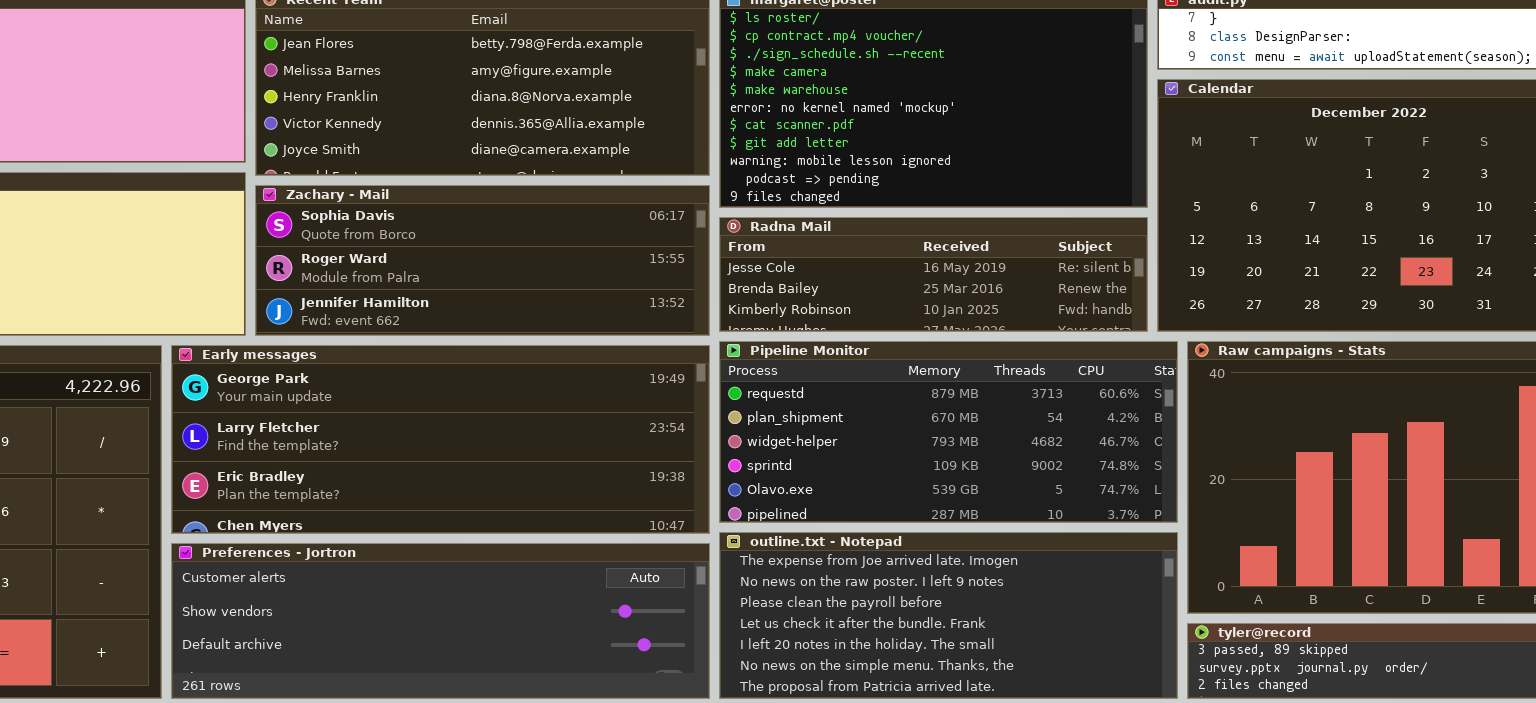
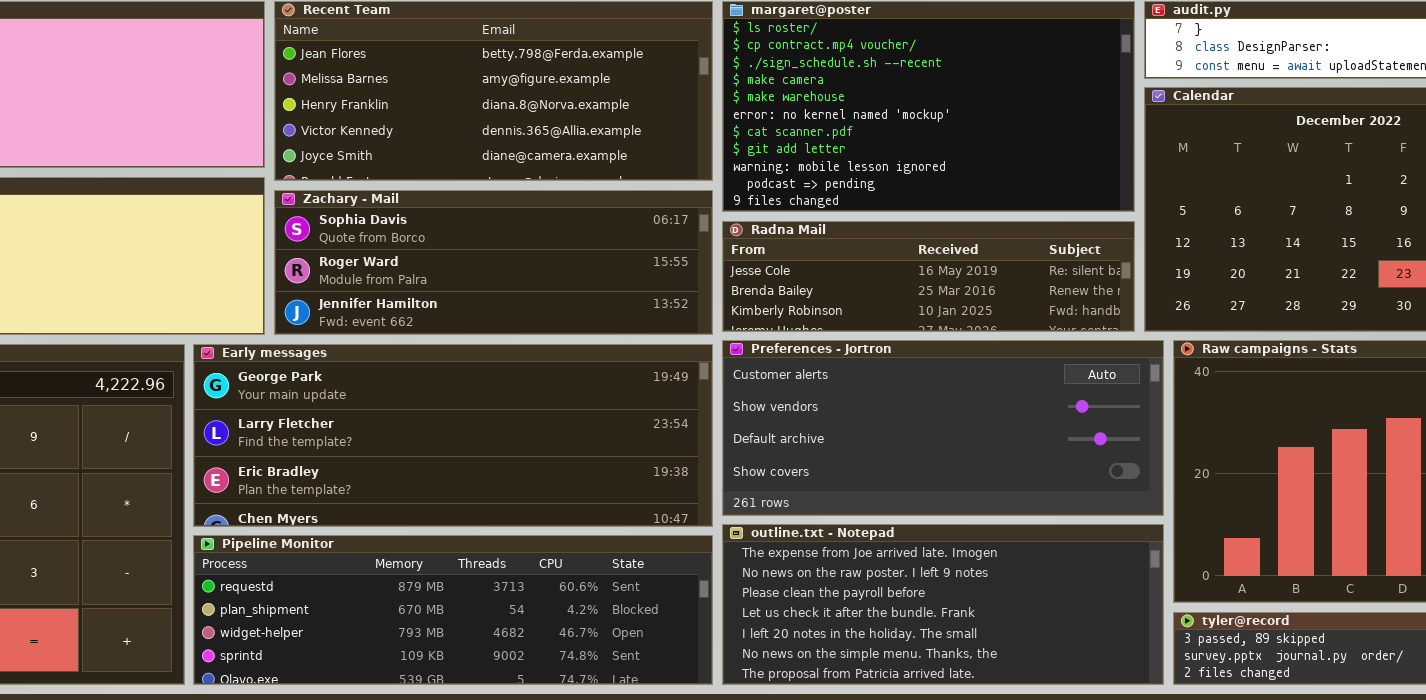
Pipeline Monitor: [719,341,1178,523] -> [193,535,713,685], moved, resized
Preferences - Jortron: [171,543,710,699] -> [722,340,1164,516], moved, resized

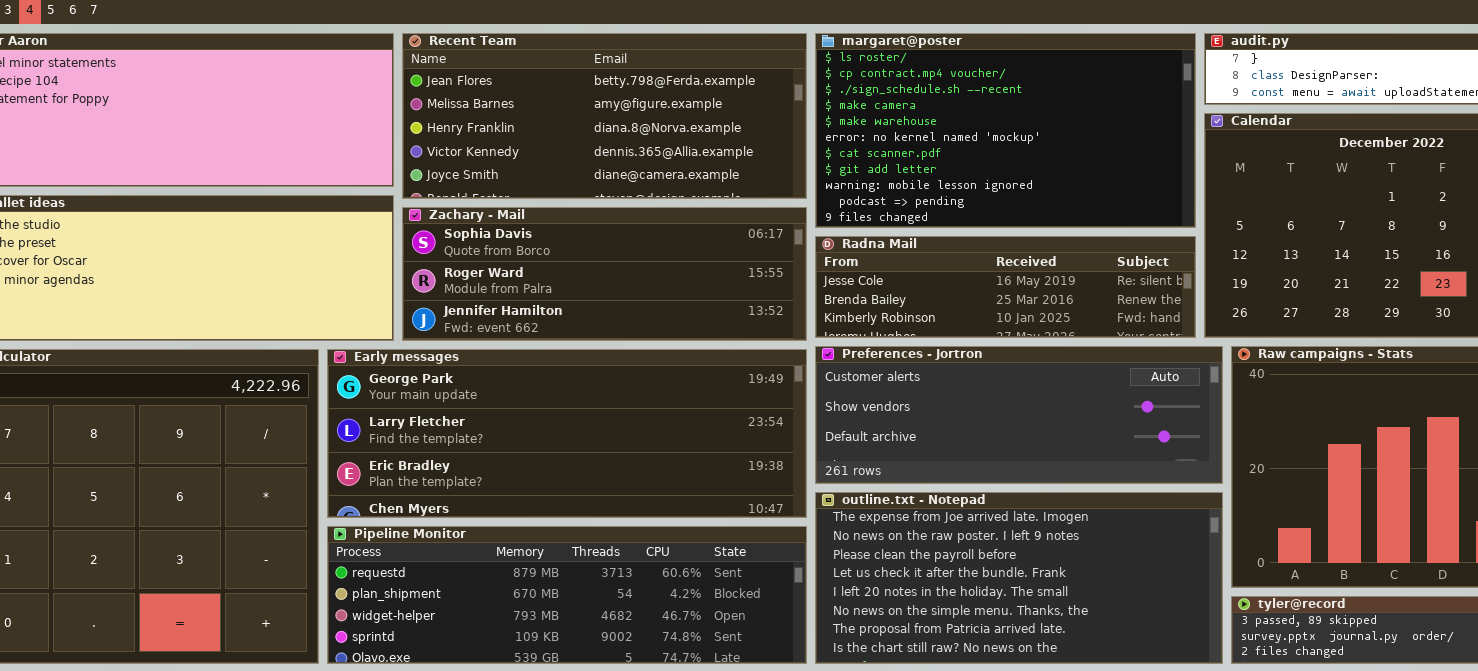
Preferences - Jortron: [722,340,1164,516] -> [815,346,1223,484], resized
outline.txt - Notepad: [722,524,1164,685] -> [815,492,1223,664], resized

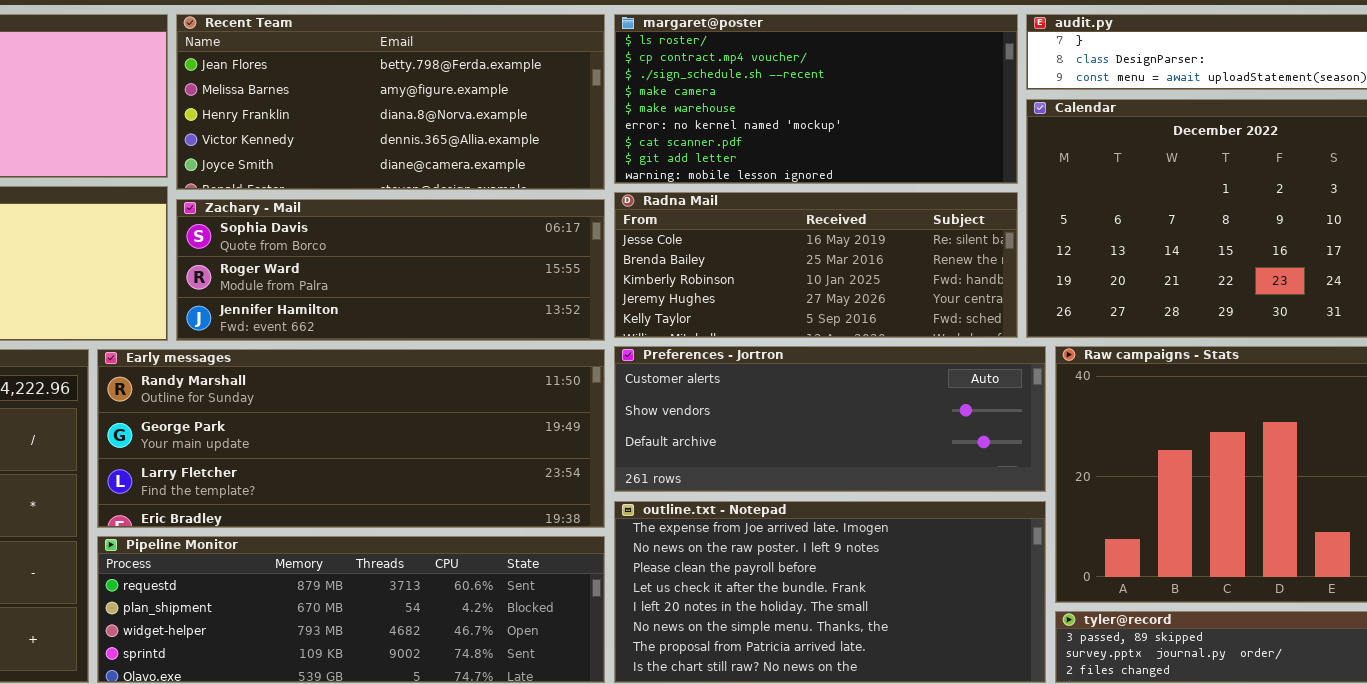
margaret@poster: [815,33,1196,228] -> [614,14,1018,184], resized
Radna Mail: [815,236,1196,338] -> [614,192,1018,338], resized
Early messages: [327,349,807,518] -> [97,349,605,528], scrolled up 1 row

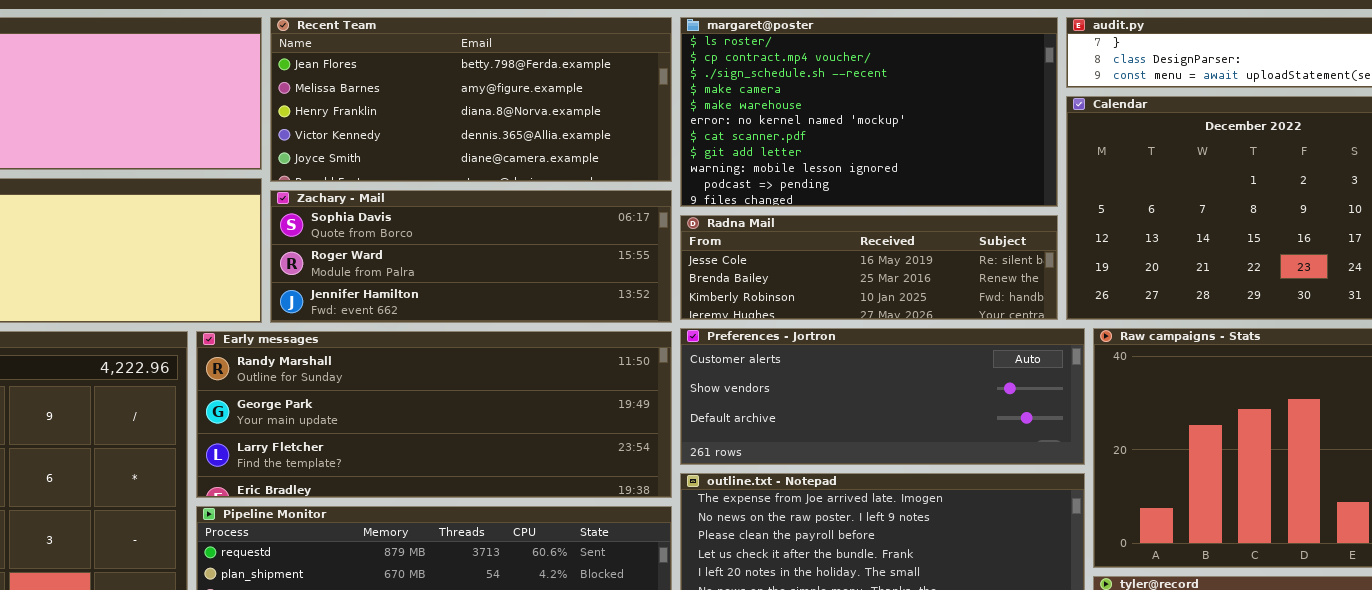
margaret@poster: [614,14,1018,184] -> [680,17,1058,207], resized
Radna Mail: [614,192,1018,338] -> [680,215,1058,320], resized

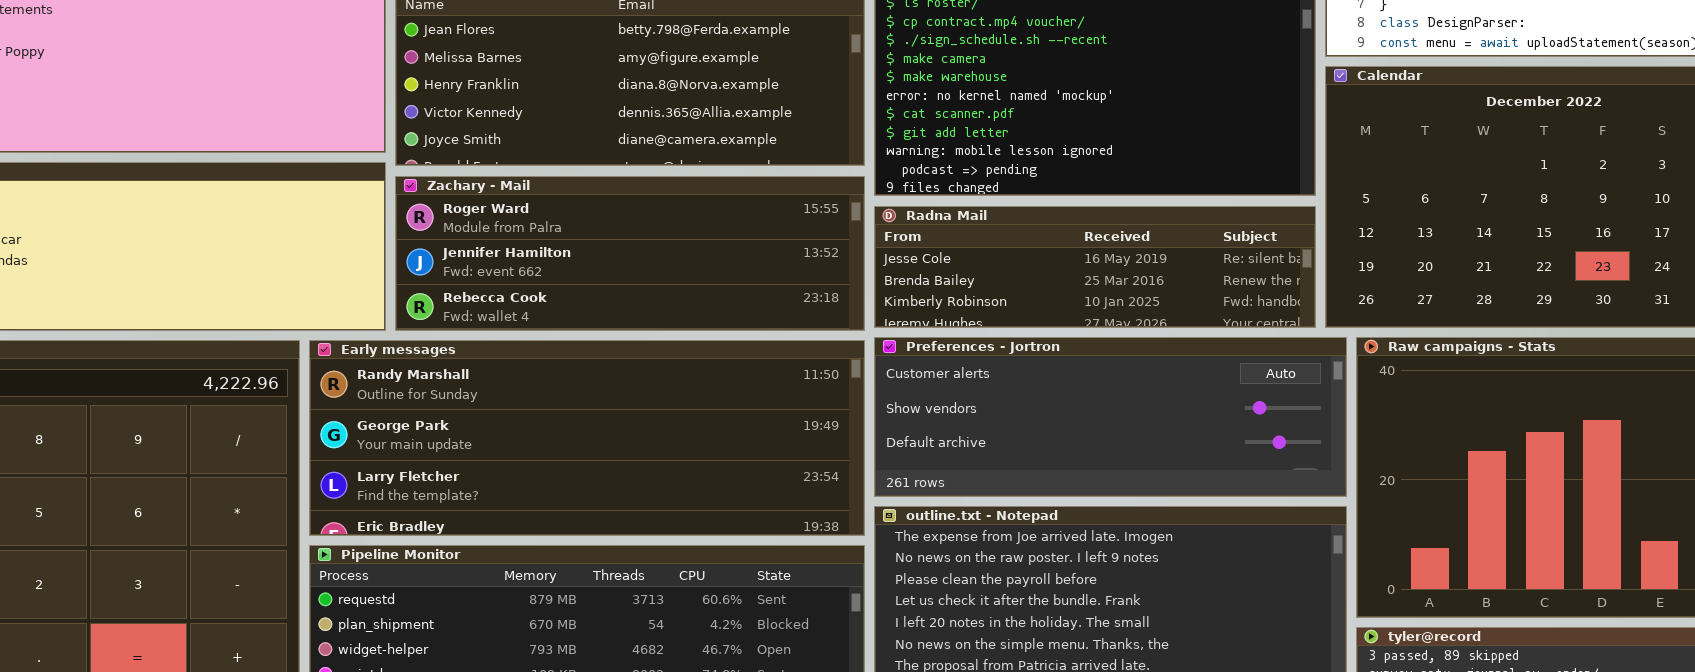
Zachary - Mail: [270,190,672,323] -> [395,176,865,331], scrolled down 1 row

